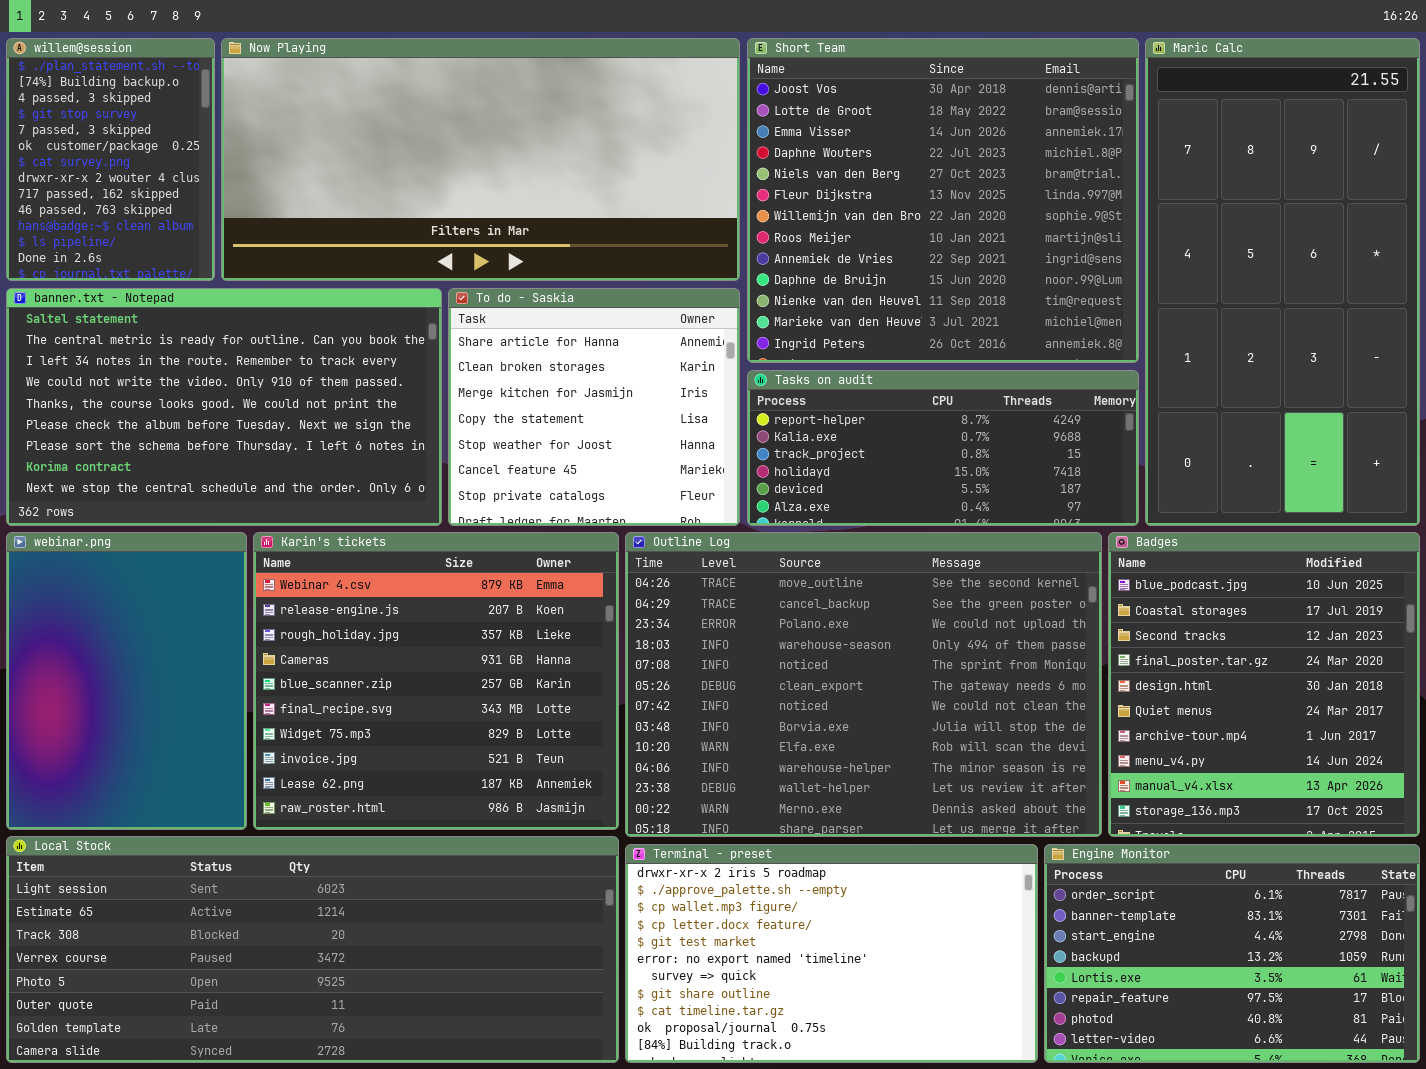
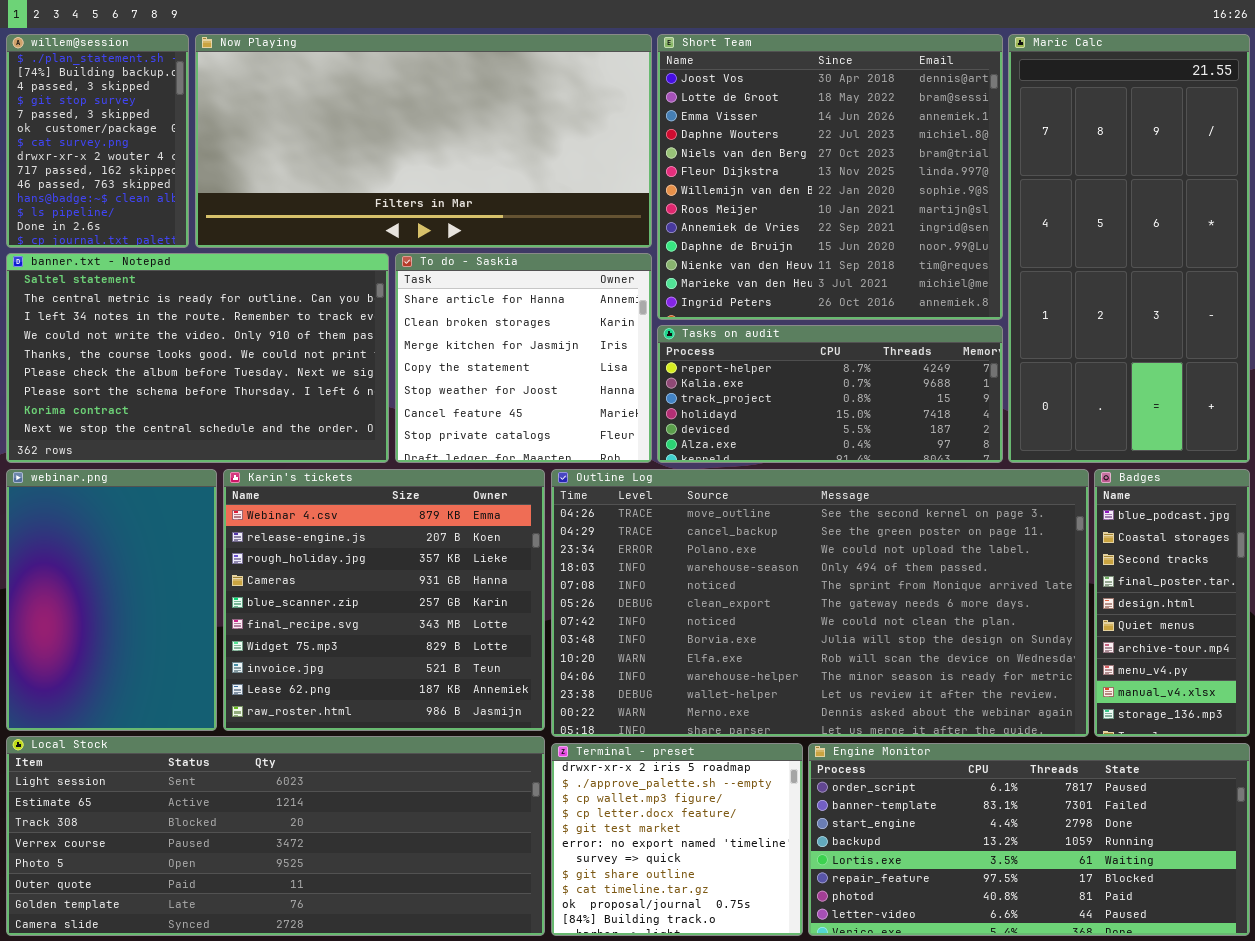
Outline Log: [625,532,1102,837] -> [551,469,1089,737], resized
Badges: [1108,532,1420,837] -> [1094,469,1250,737], resized
Terminal - preset: [625,844,1038,1063] -> [551,743,803,936], resized
Engine Monitor: [1044,844,1420,1063] -> [808,743,1250,936], resized

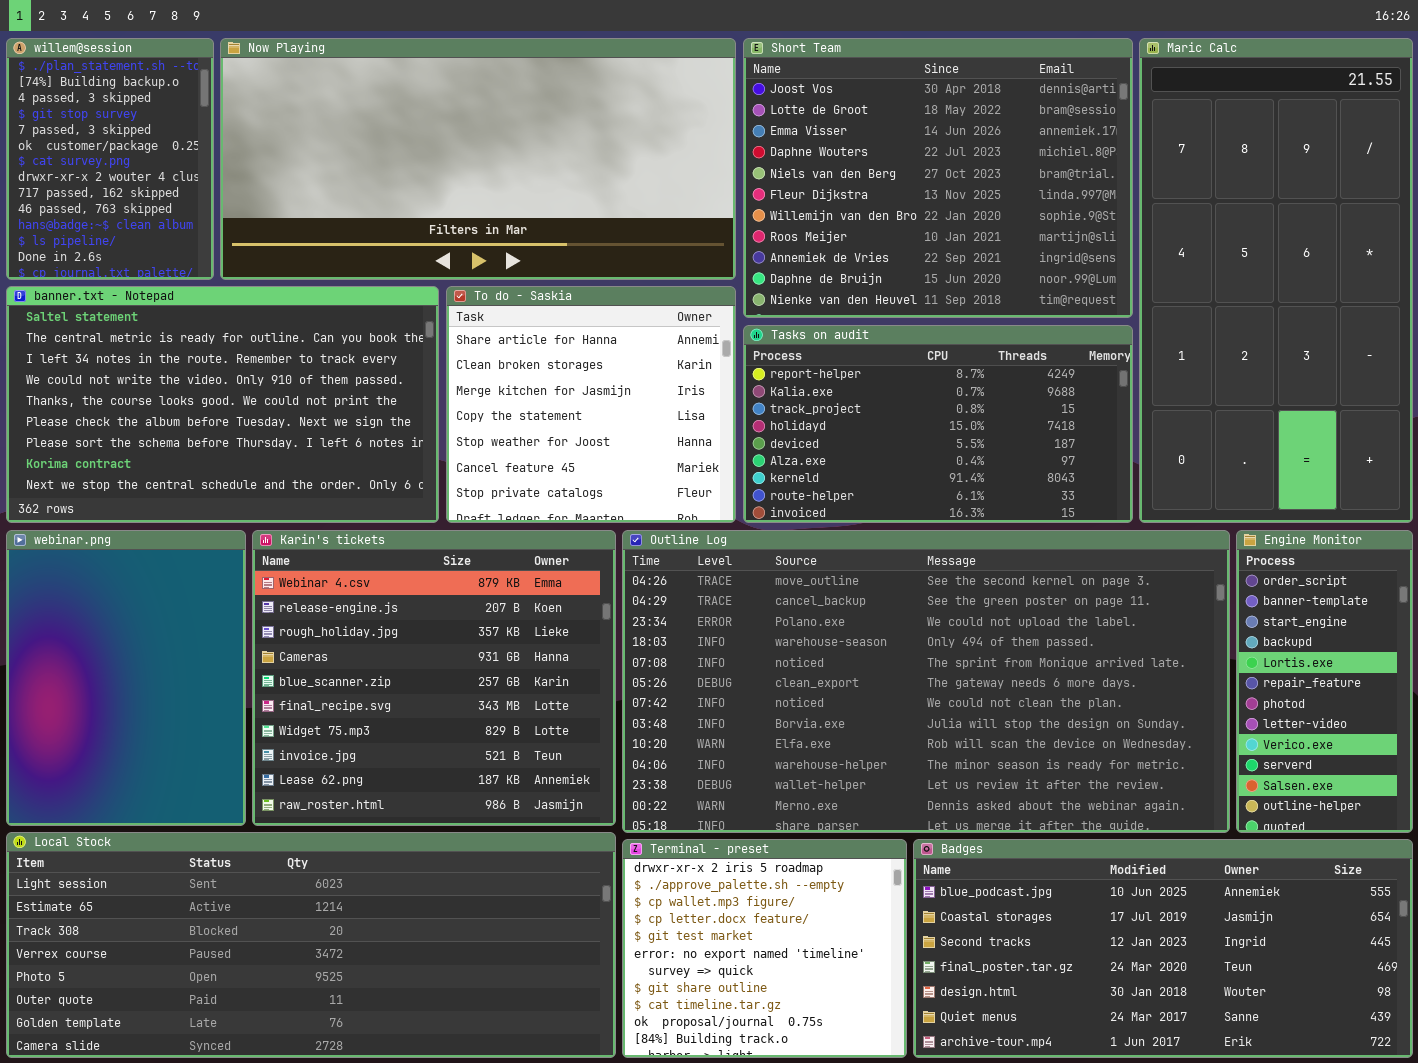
Short Team: [657,34,1003,320] -> [743,38,1133,318], resized
Tasks on audit: [657,325,1003,463] -> [743,325,1133,523], resized
Badges: [1094,469,1250,737] -> [913,839,1413,1058], moved, resized
Engine Monitor: [808,743,1250,936] -> [1236,530,1413,833], moved, resized

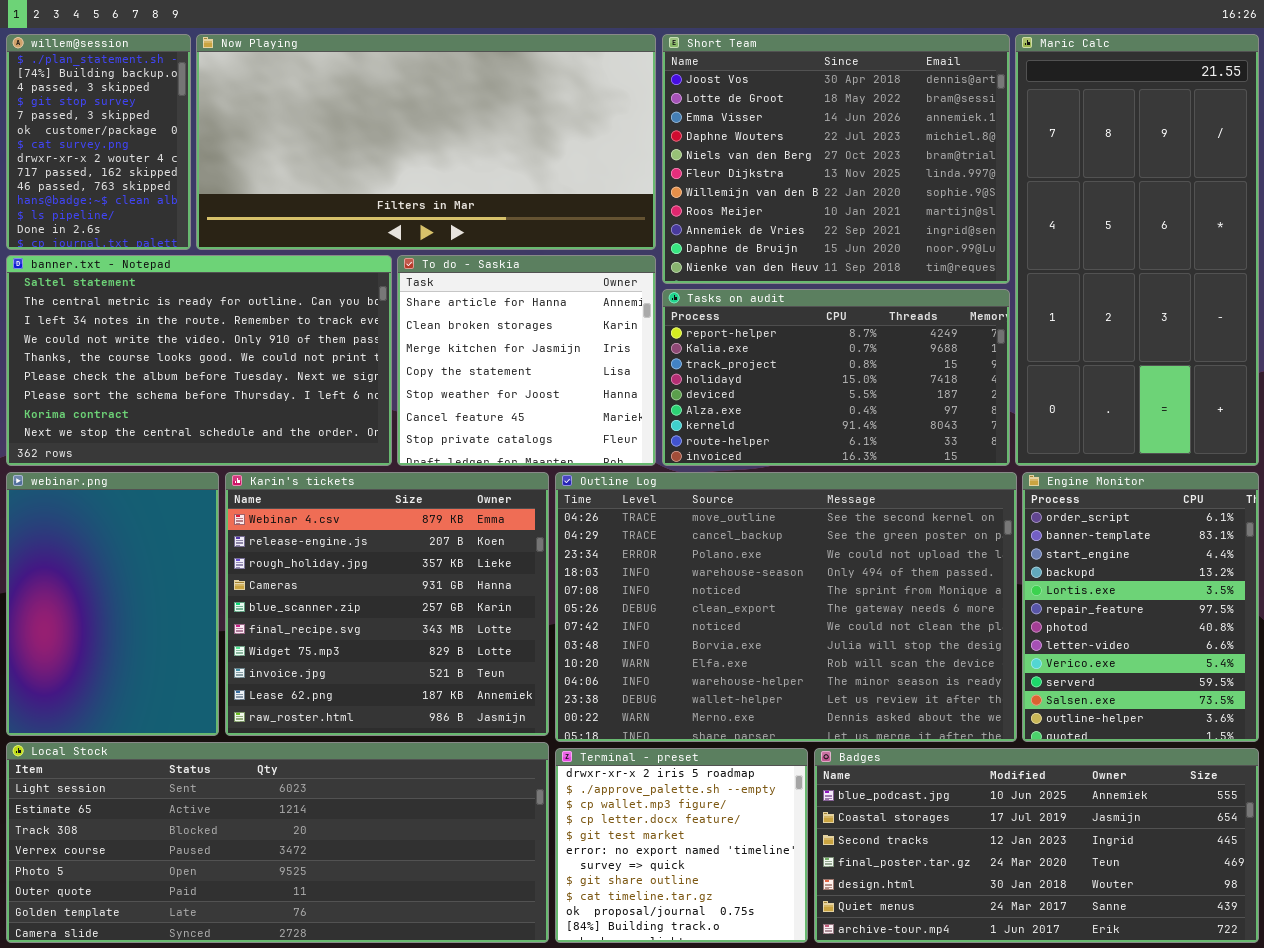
Outline Log: [622,530,1230,833] -> [555,472,1017,742], resized
Engine Monitor: [1236,530,1413,833] -> [1022,472,1259,742], resized

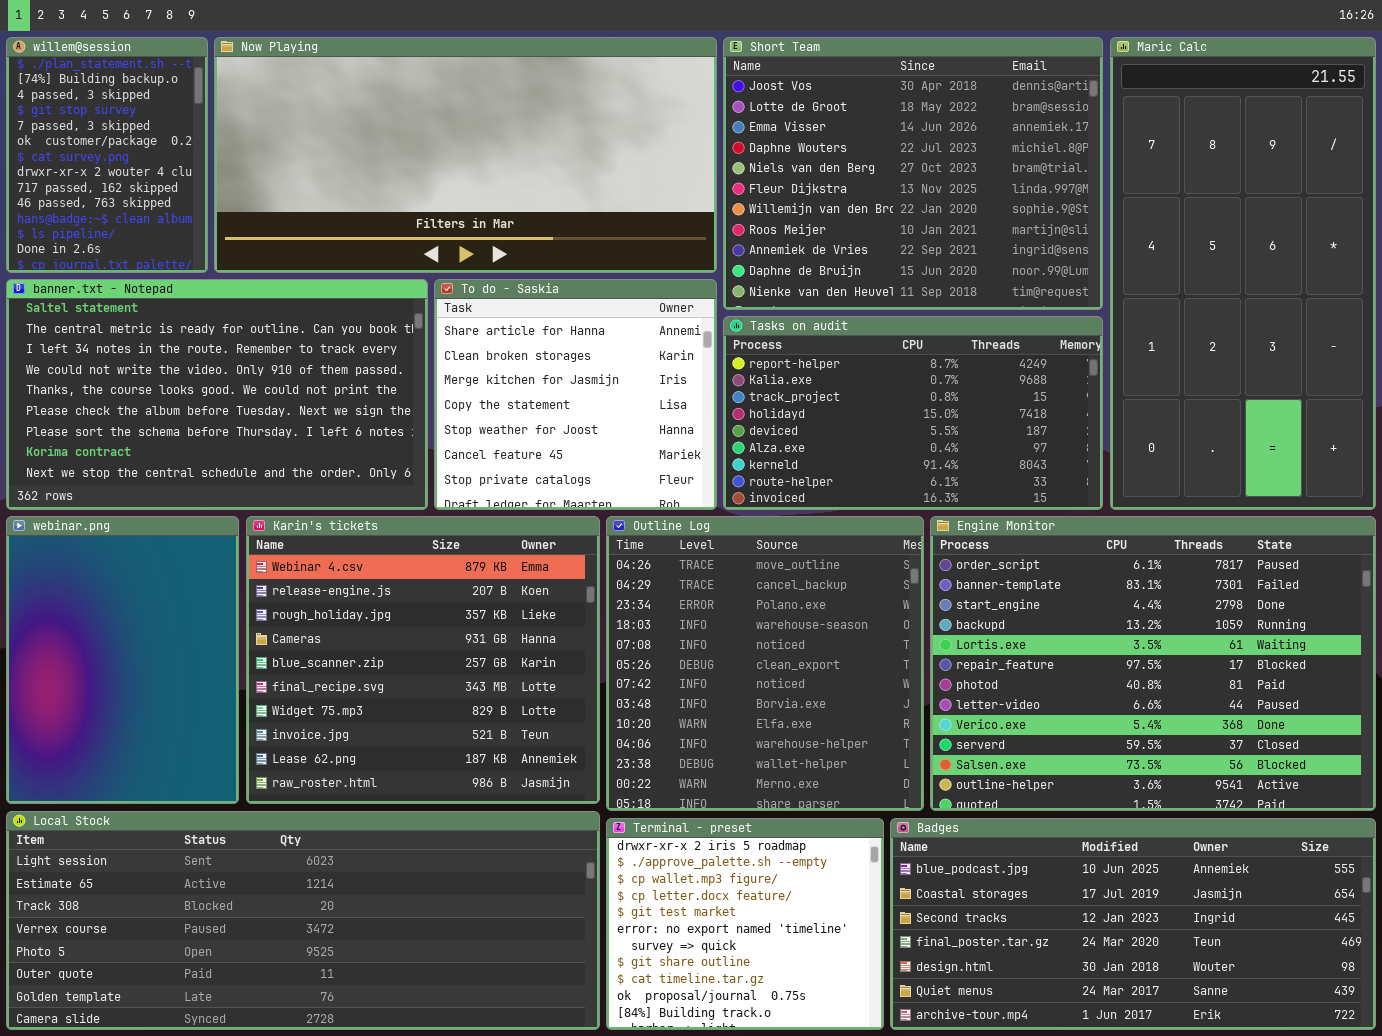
Outline Log: [555,472,1017,742] -> [606,516,924,811], resized
Engine Monitor: [1022,472,1259,742] -> [930,516,1376,811], resized

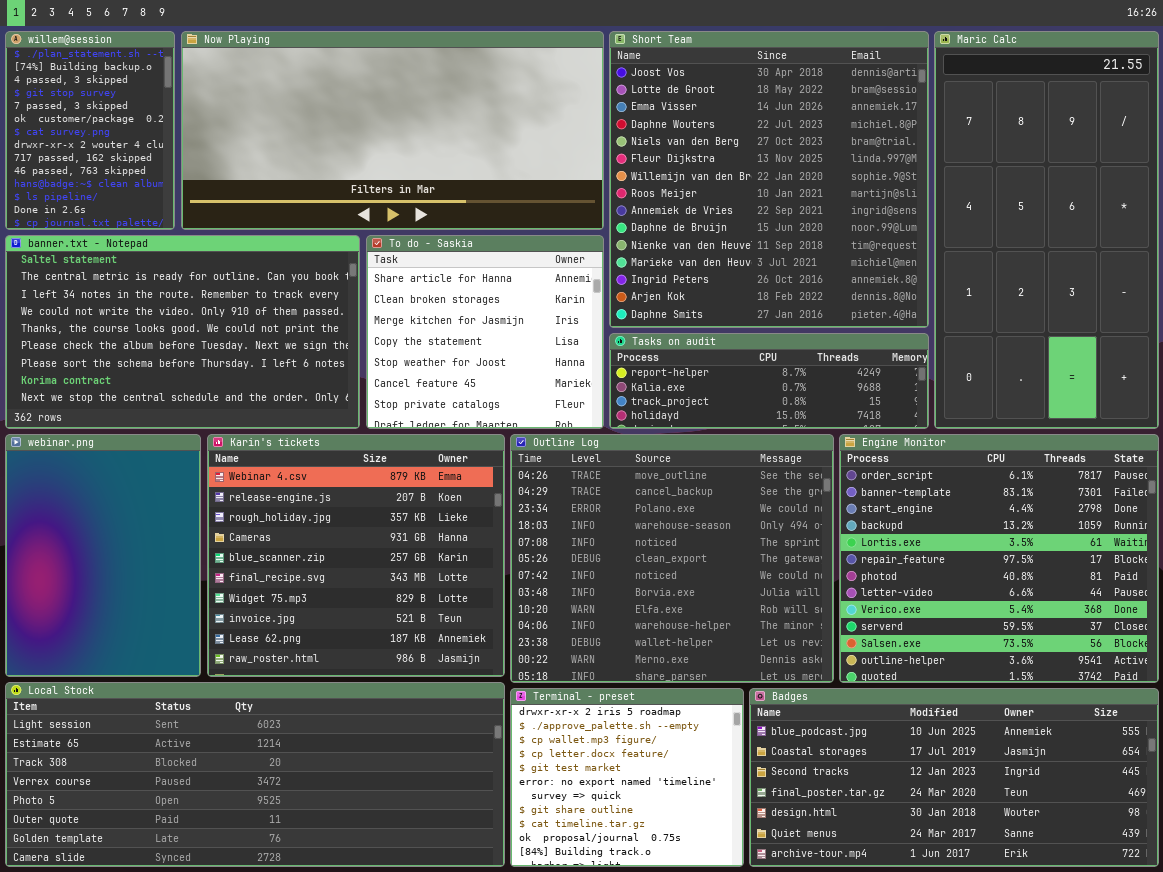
Short Team: [723,37,1103,310] -> [609,31,929,328], resized
Tasks on audit: [723,316,1103,510] -> [609,333,929,429], resized
Outline Log: [606,516,924,811] -> [510,434,834,683], resized
Engine Monitor: [930,516,1376,811] -> [839,434,1159,683], resized

